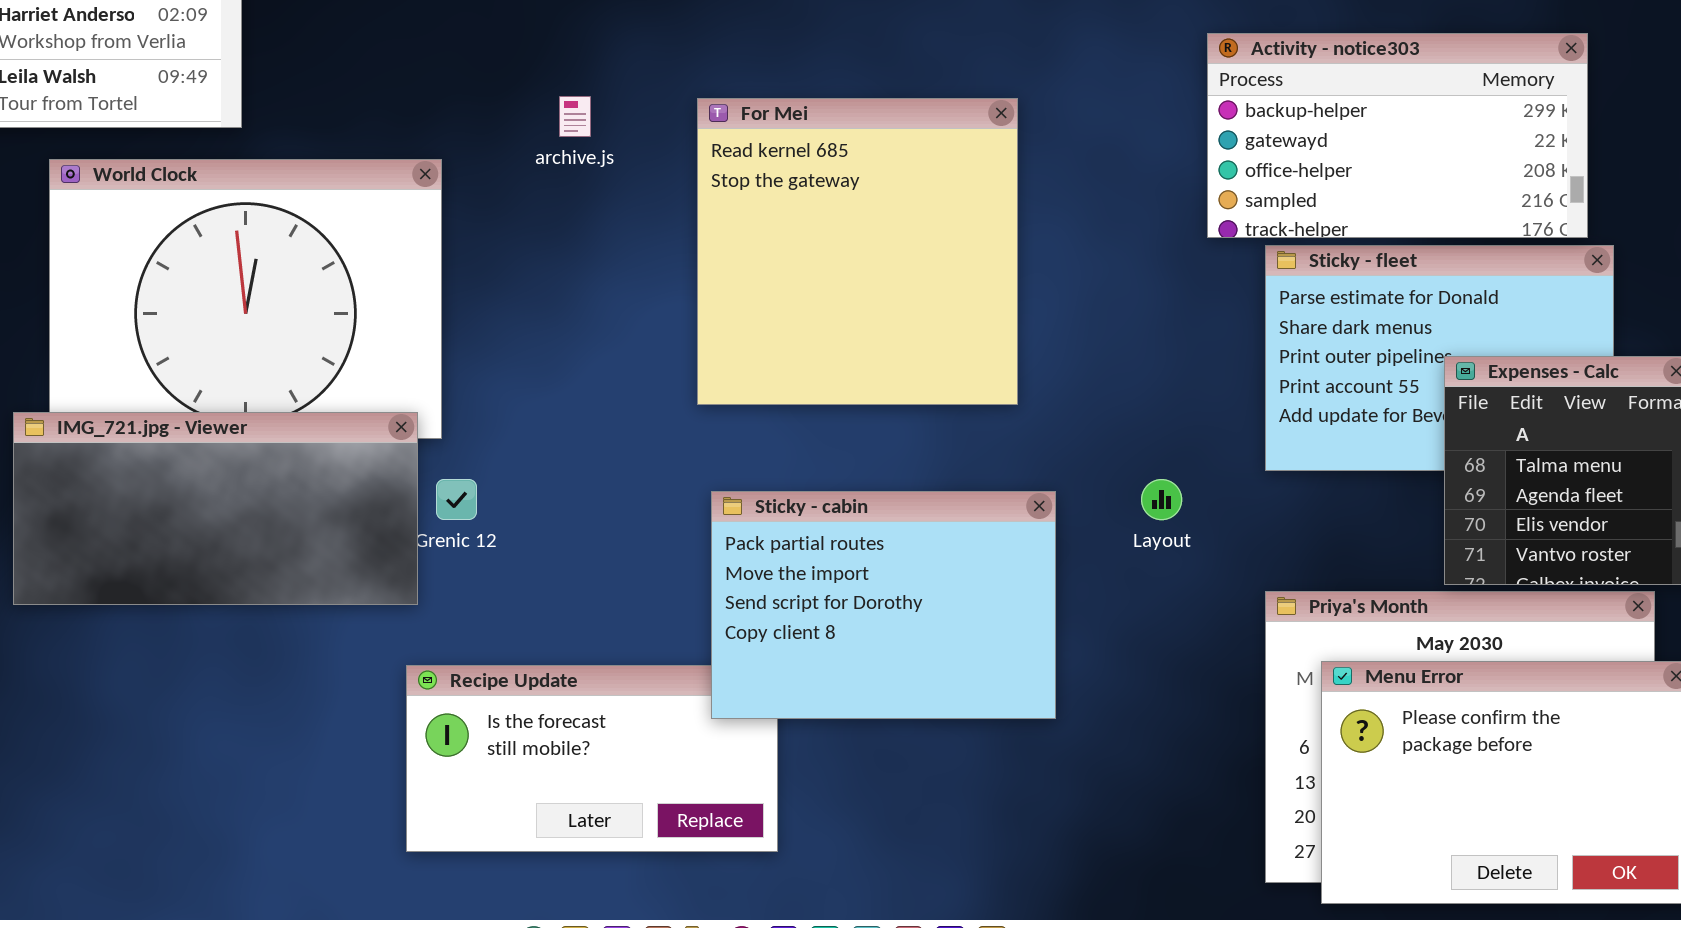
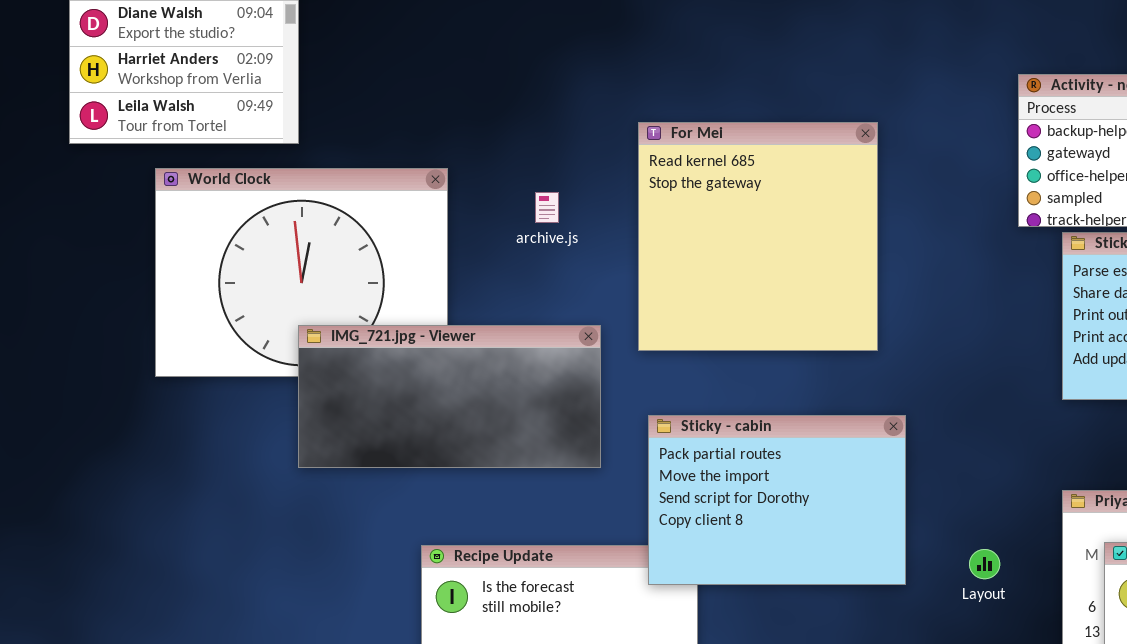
archive.js: [559,96,591,137] -> [535,192,559,223], moved
IMG_721.jpg - Viewer: [13,412,418,605] -> [298,325,601,468], moved
Layout: [1141,479,1182,520] -> [969,549,1000,579], moved

